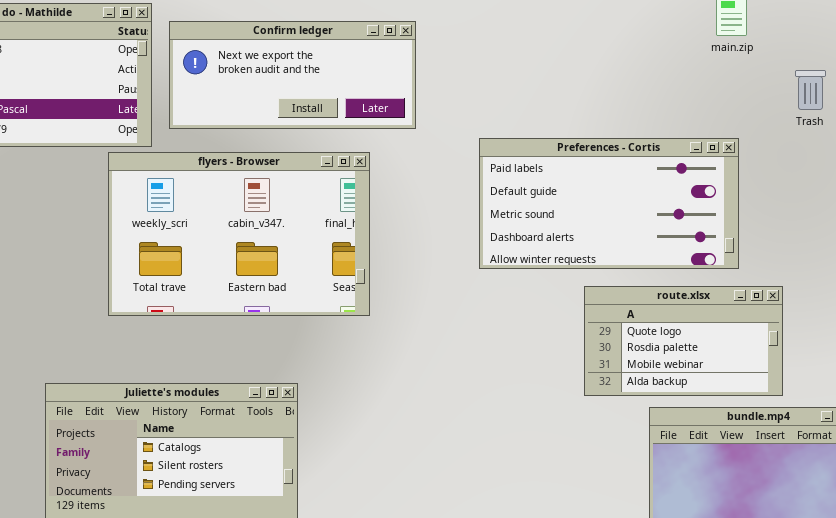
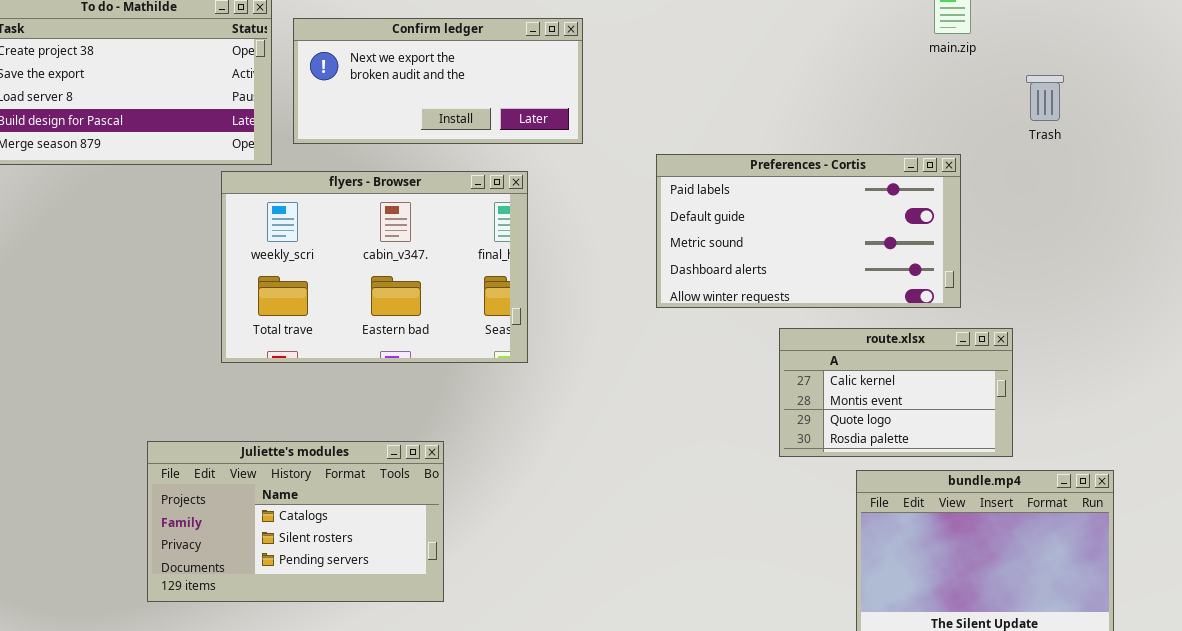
route.xlsx: [584,286,783,396] -> [779,328,1013,457], scrolled up 2 rows

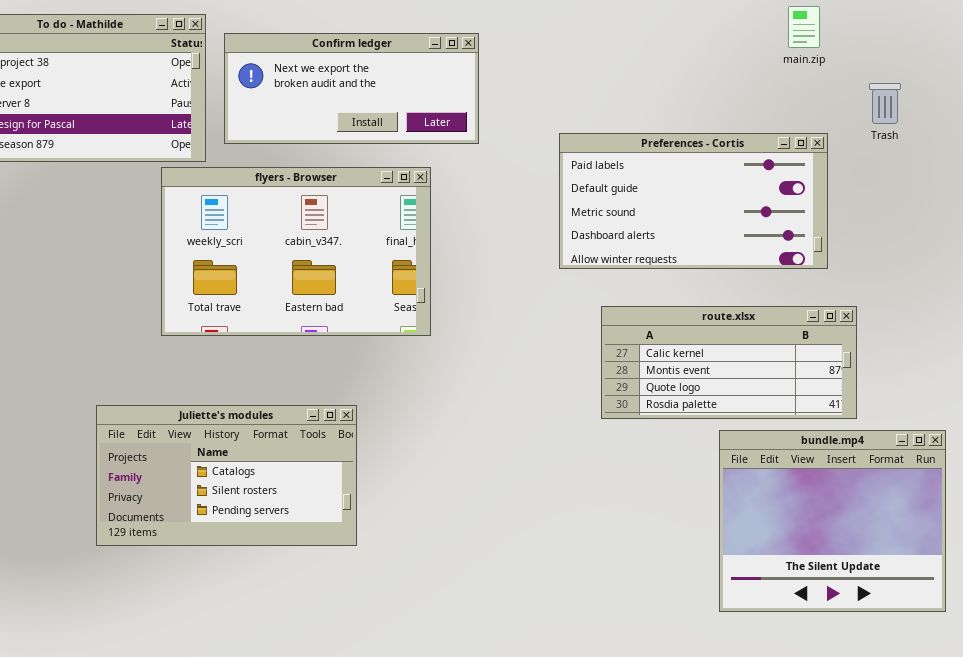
Preferences - Cortis: [656,154,961,308] -> [559,133,828,269], moved
route.xlsx: [779,328,1013,457] -> [601,306,857,419], resized

